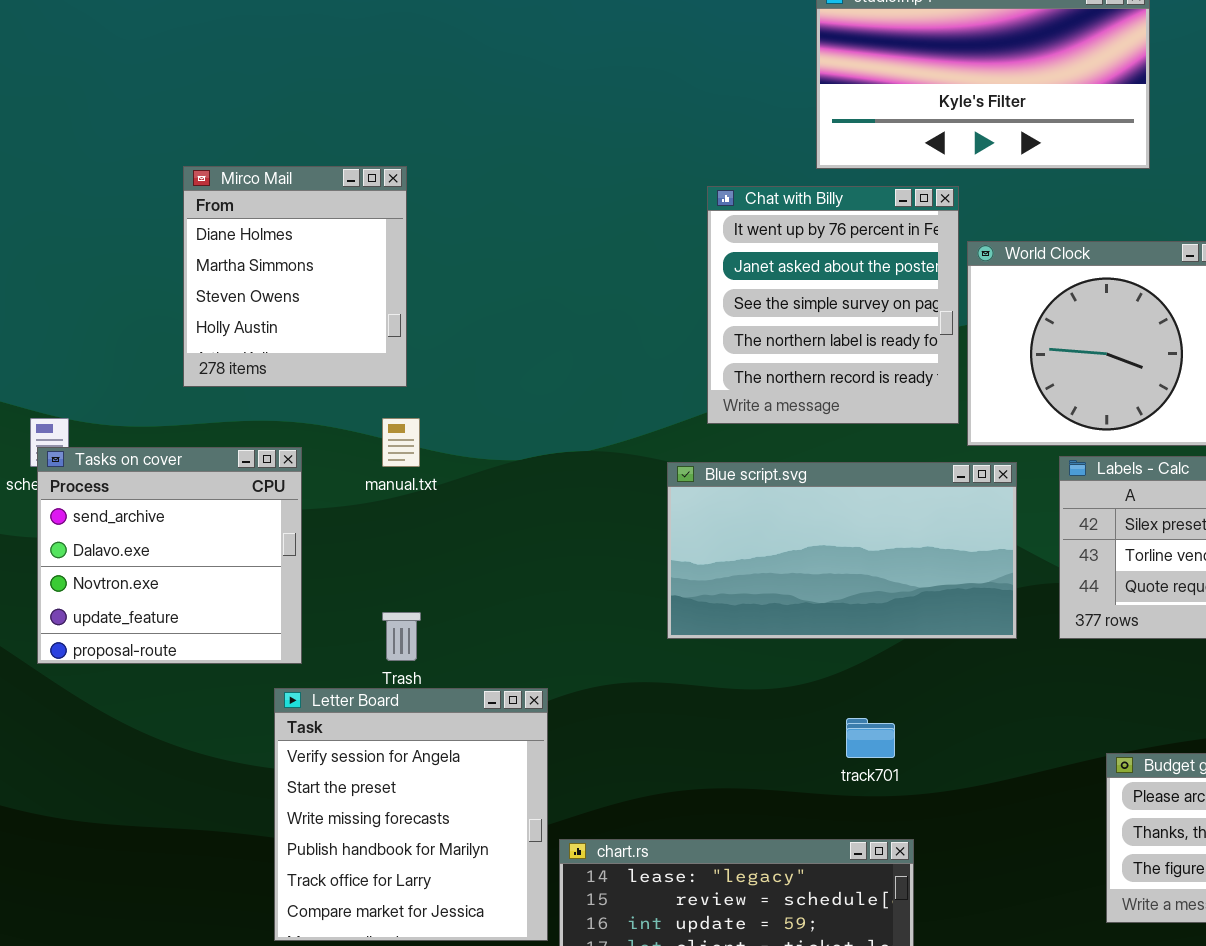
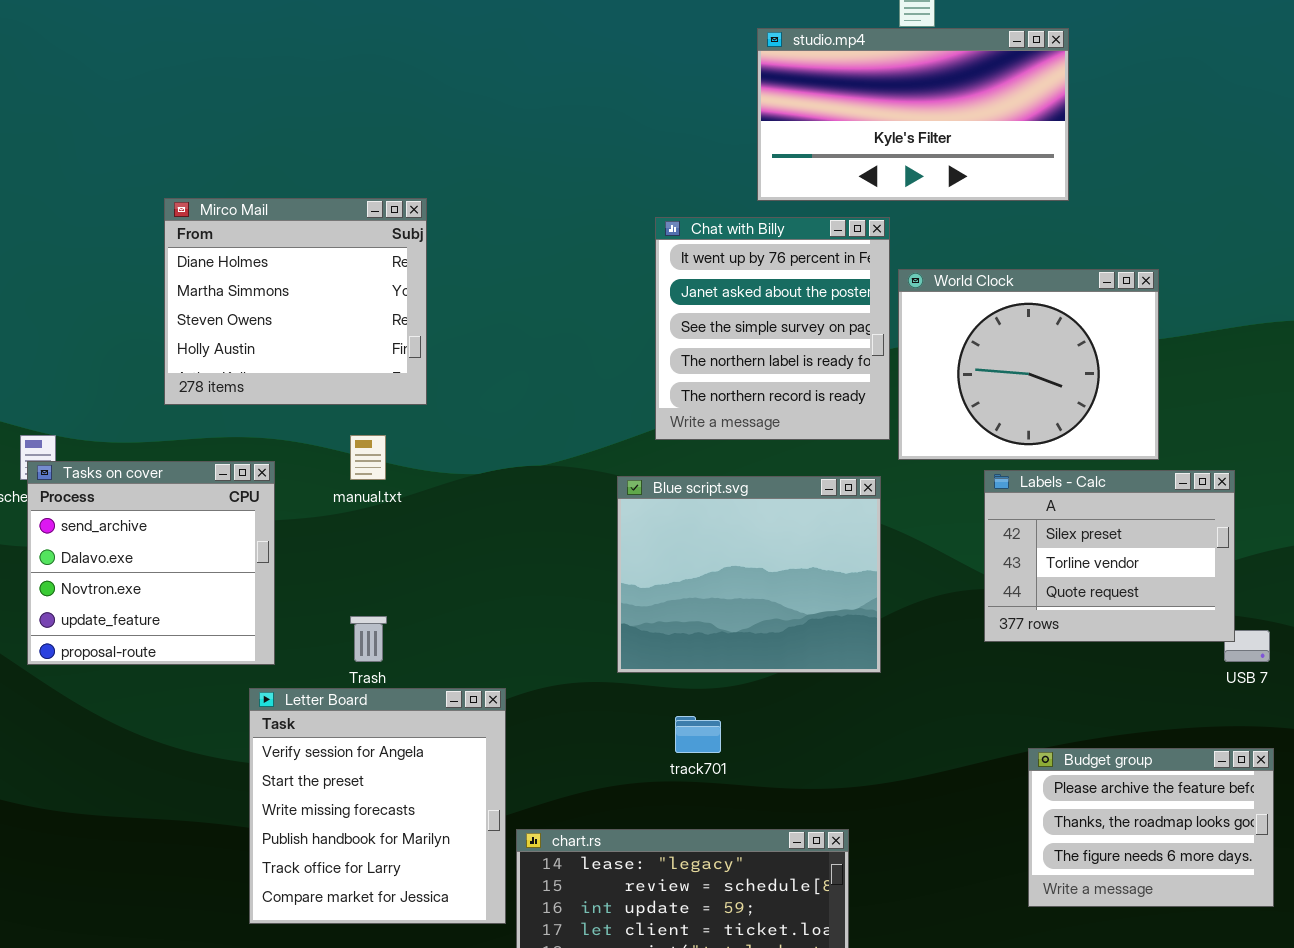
Mirco Mail: [183,166,407,387] -> [164,198,427,405], resized
Blue script.svg: [667,462,1017,639] -> [617,476,881,673], resized
track701: [846,718,895,758] -> [675,716,721,753], moved

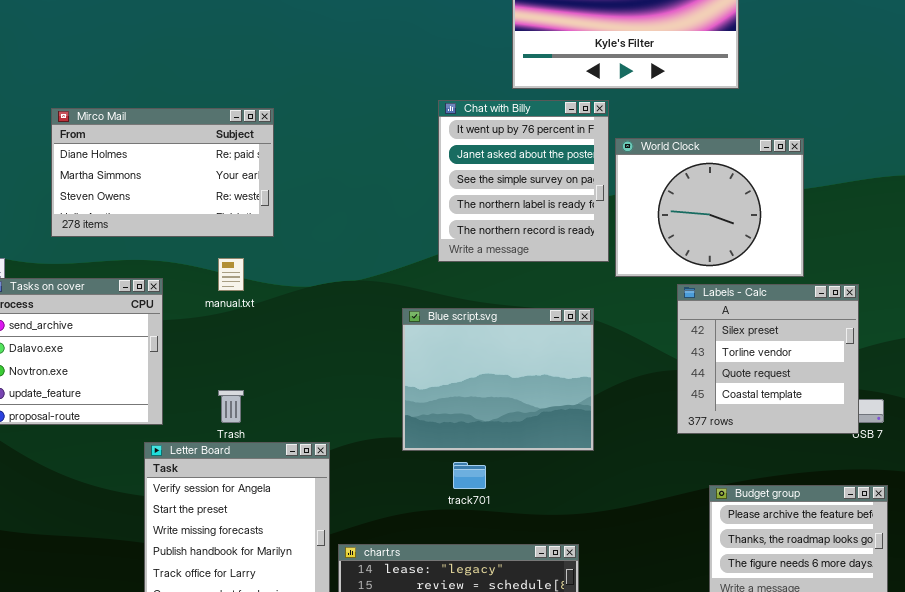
Mirco Mail: [164,198,427,405] -> [51,108,274,237], resized
Labels - Calc: [984,470,1235,642] -> [677,284,859,434], resized
Blue script.svg: [617,476,881,673] -> [402,308,594,451], moved

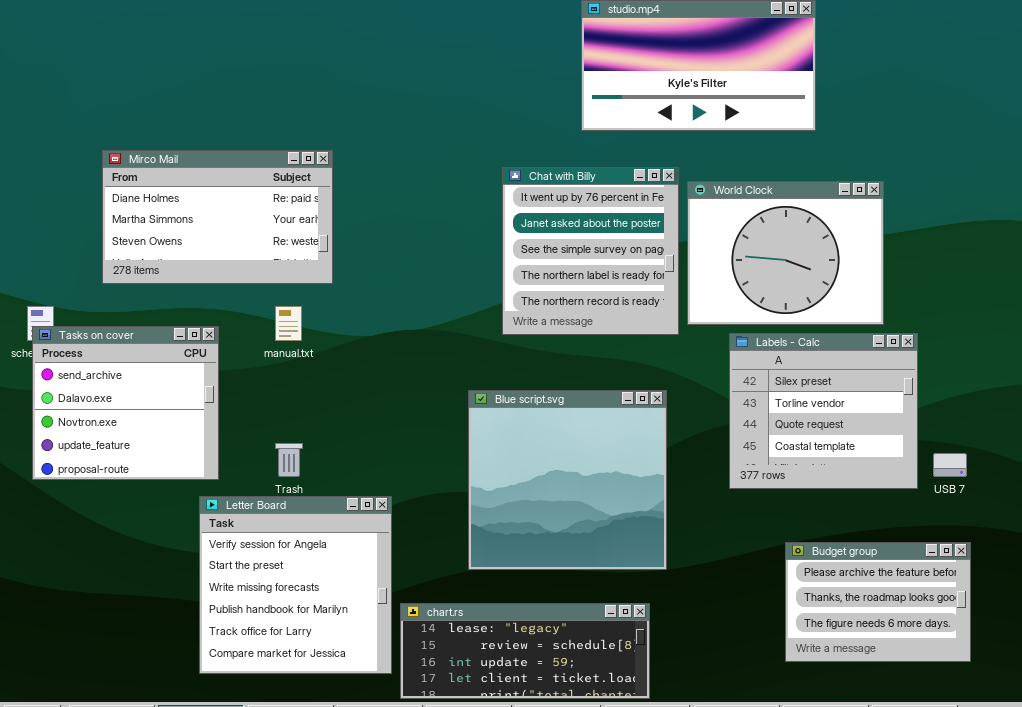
Chat with Billy: [438,100,609,262] -> [502,167,679,335], moved
Labels - Calc: [677,284,859,434] -> [729,333,918,489], moved
Blue script.svg: [402,308,594,451] -> [468,390,667,570], moved, resized

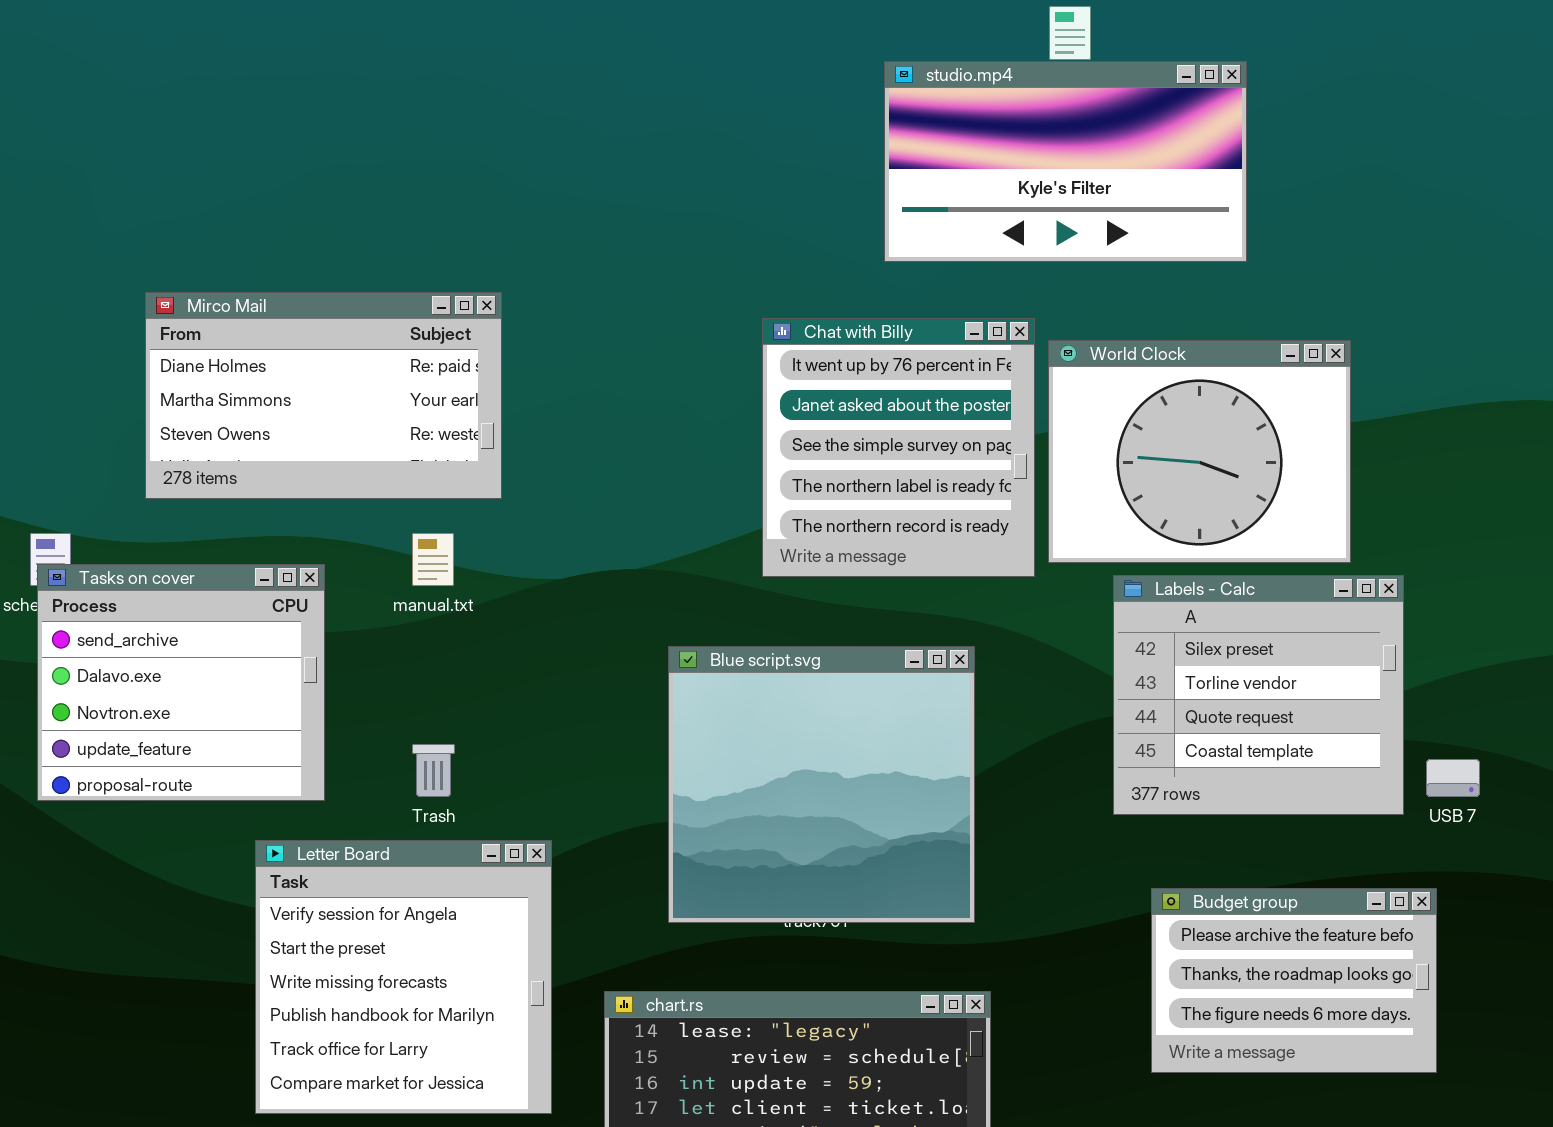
Blue script.svg: [468,390,667,570] -> [668,646,975,923], moved
Letter Board: [199,496,392,674] -> [255,840,552,1114], moved
Budget group: [785,542,971,662] -> [1151,888,1437,1073], moved

